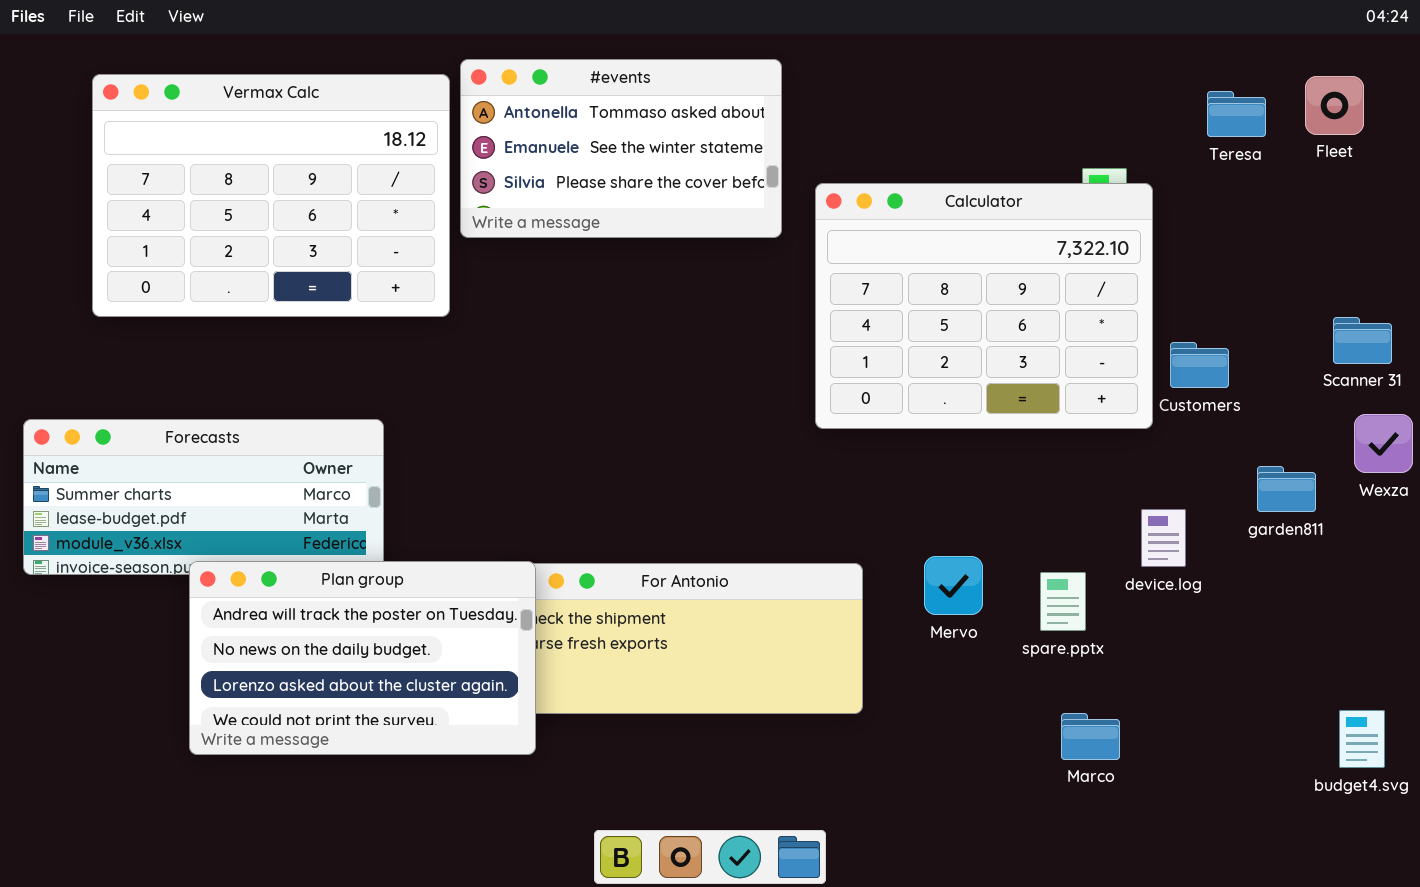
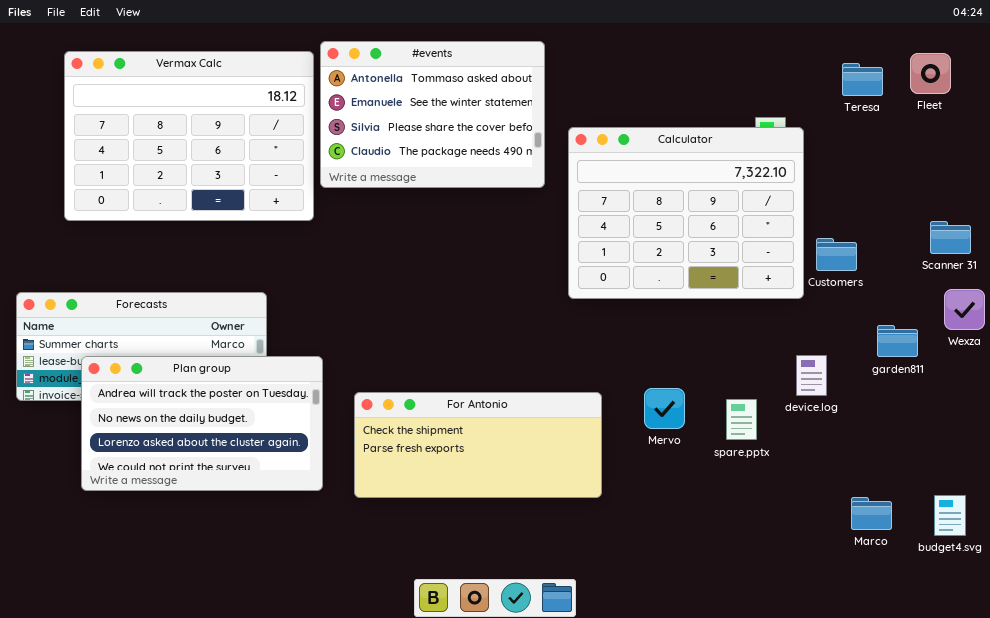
#events: [460,59,782,238] -> [320,41,545,188], resized
Plan group: [189,561,536,755] -> [81,356,323,491], moved
Marco: [1061,713,1120,760] -> [851,497,892,530], moved

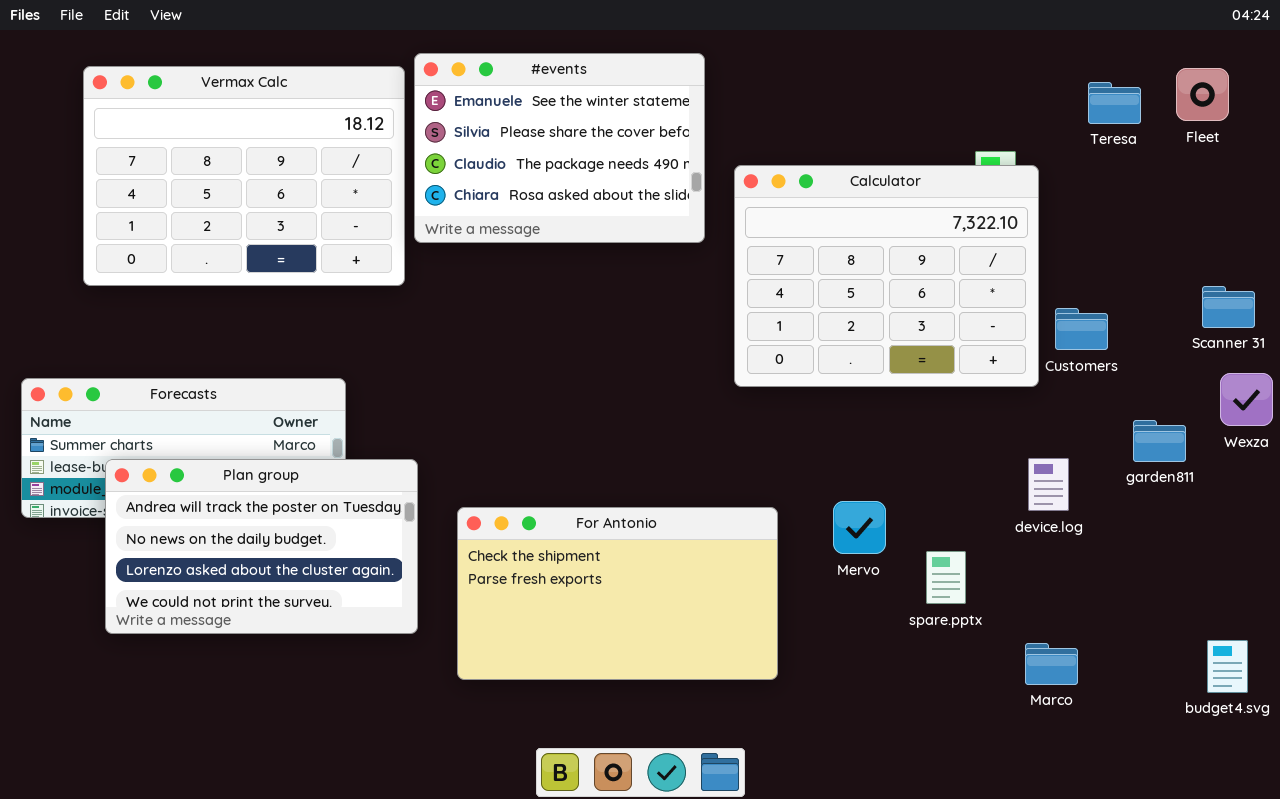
#events: [320,41,545,188] -> [414,53,705,243], scrolled down 1 row
For Antonio: [354,392,602,498] -> [457,507,778,680], resized
spare.pptx: [726,399,757,440] -> [926,551,966,604], moved
Marco: [851,497,892,530] -> [1025,643,1078,685], moved

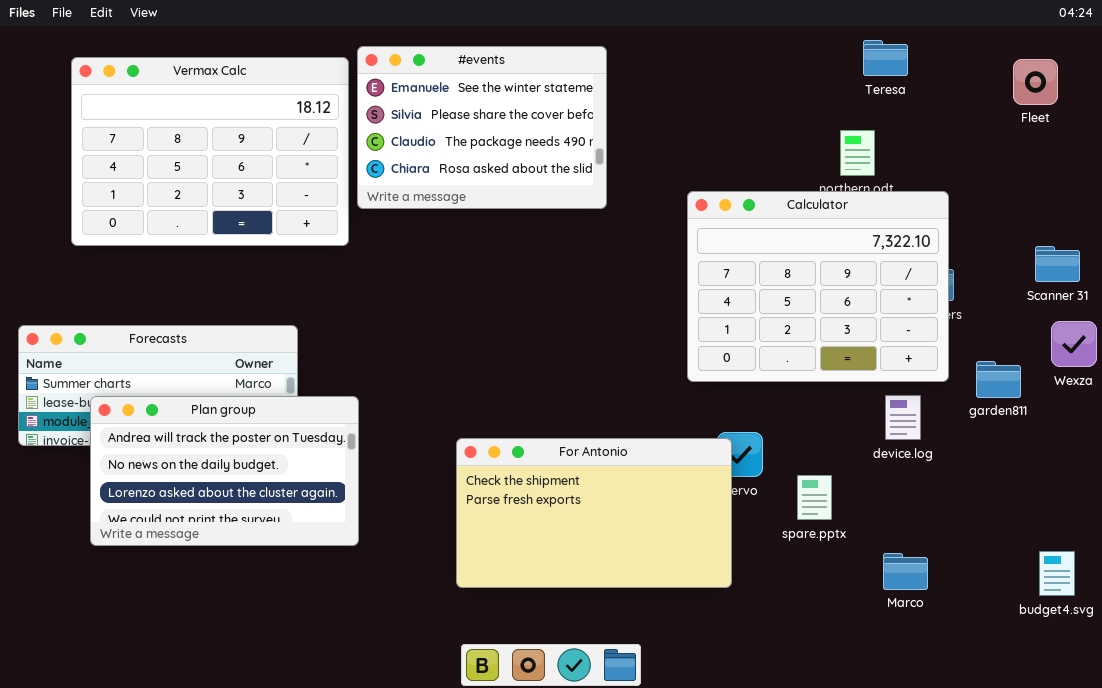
Teresa: [1088,82,1141,124] -> [863,40,908,76], moved
Calculator: [734,165,1039,387] -> [687,191,949,382], moved
For Antonio: [457,507,778,680] -> [456,438,732,588], moved

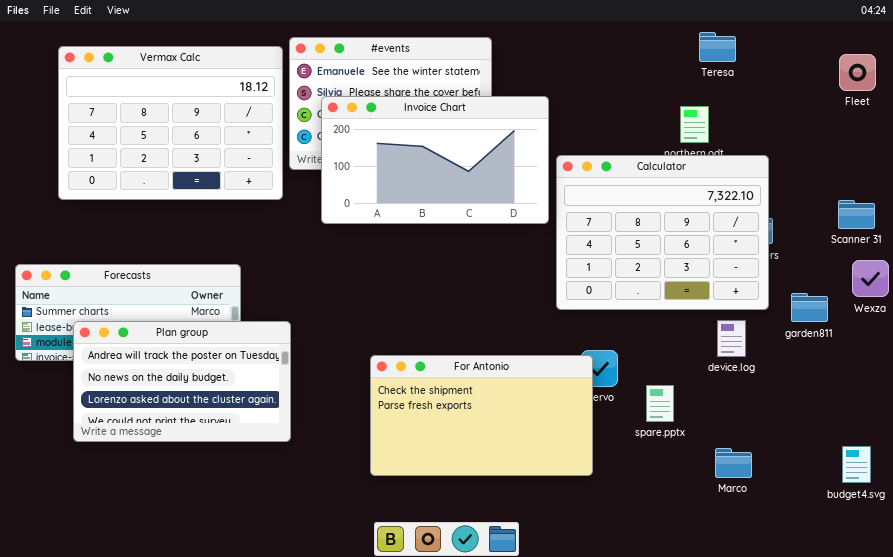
Fleet: [1013,59,1058,105] -> [839,54,876,91], moved
Invoice Chart: none -> [321,96,549,224], opened

